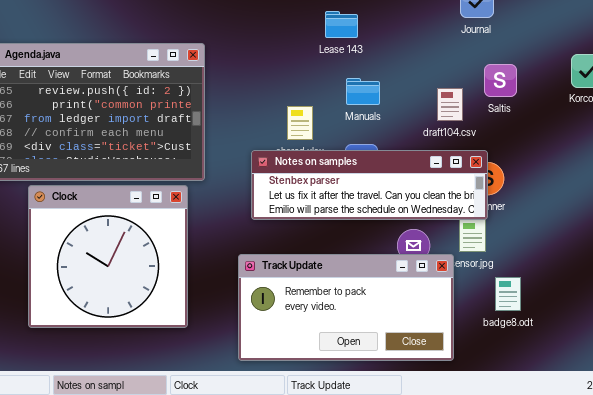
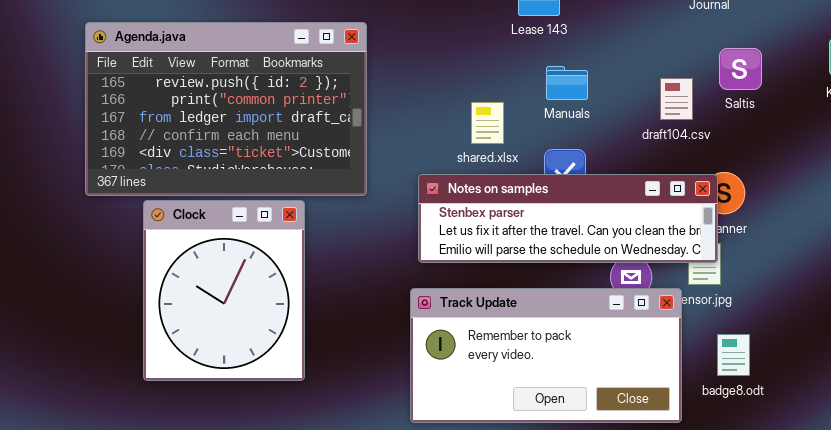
Notes on samples: [251,150,488,220] -> [418,174,718,263], moved
Clock: [28,185,188,328] -> [143,200,305,381], resized
badge8.odt: [495,277,521,311] -> [717,334,750,376], moved

